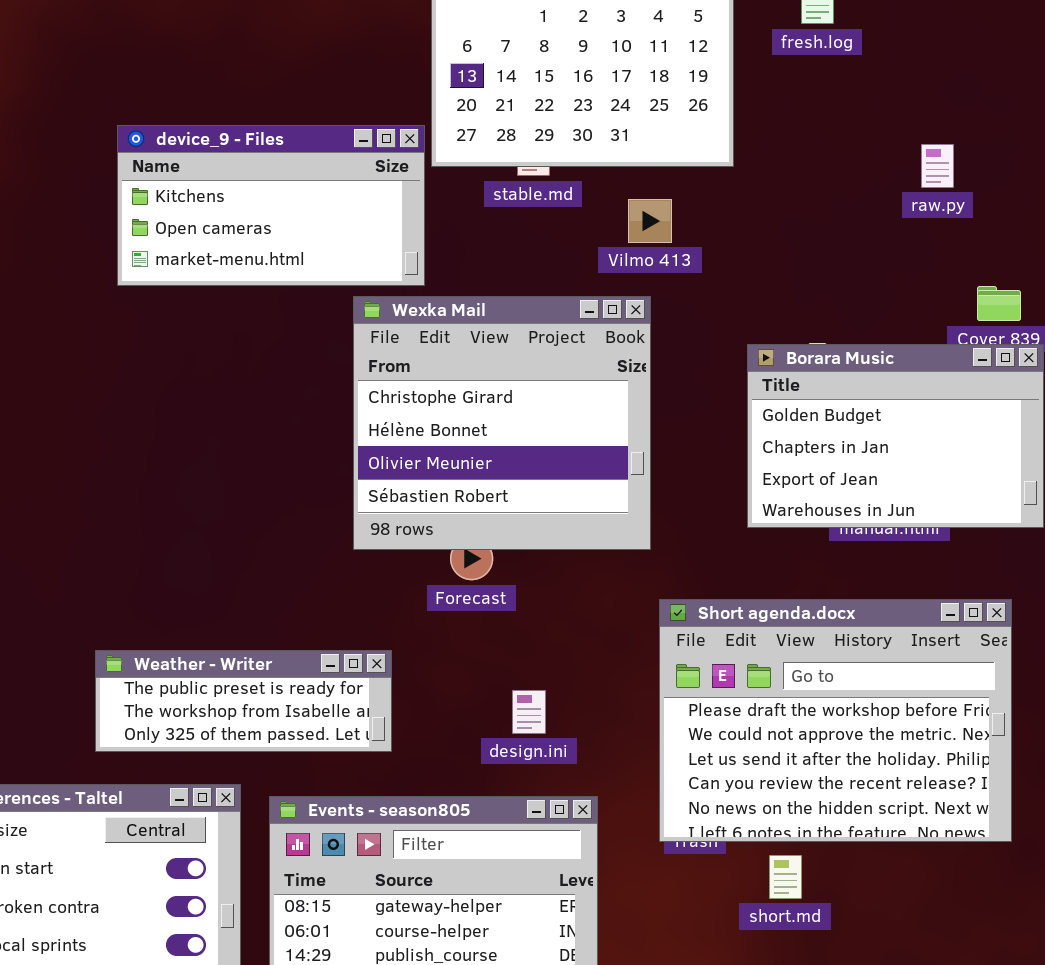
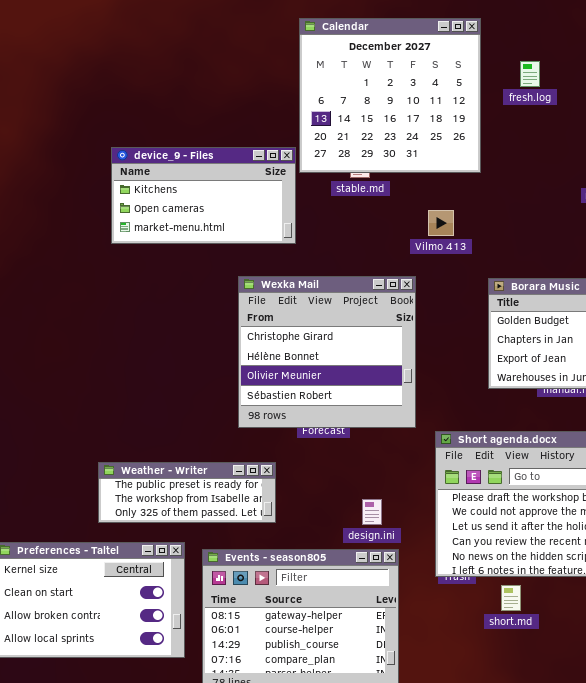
Vilmo 413: [628,199,672,243] -> [428,210,454,236], moved
Wexka Mail: [353,296,651,550] -> [238,276,416,428], moved
design.ini: [512,690,546,734] -> [362,499,382,525], moved

